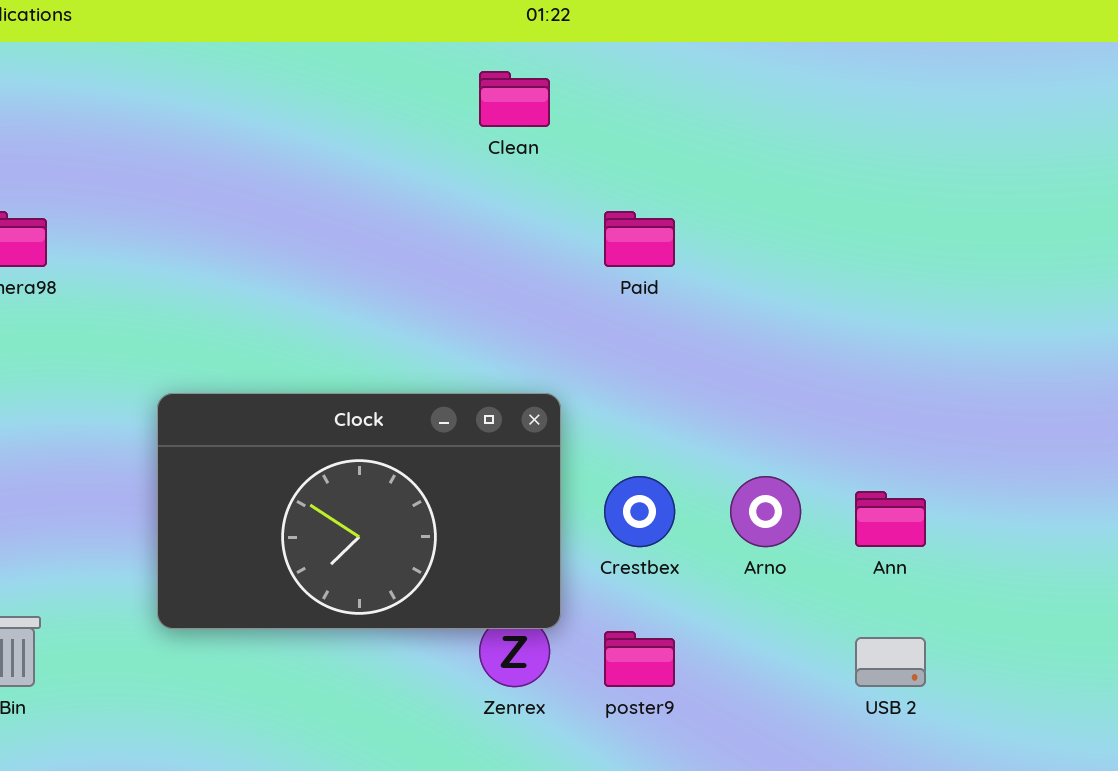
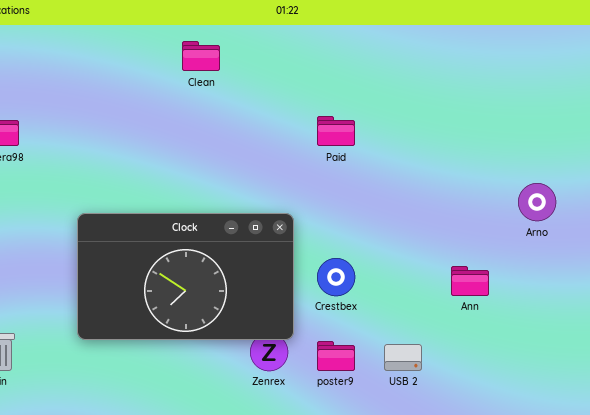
Clean: [479,71,550,127] -> [182,41,220,71], moved
Arno: [730,476,801,547] -> [518,183,556,221], moved
USB 2: [855,637,926,687] -> [384,344,422,371], moved

